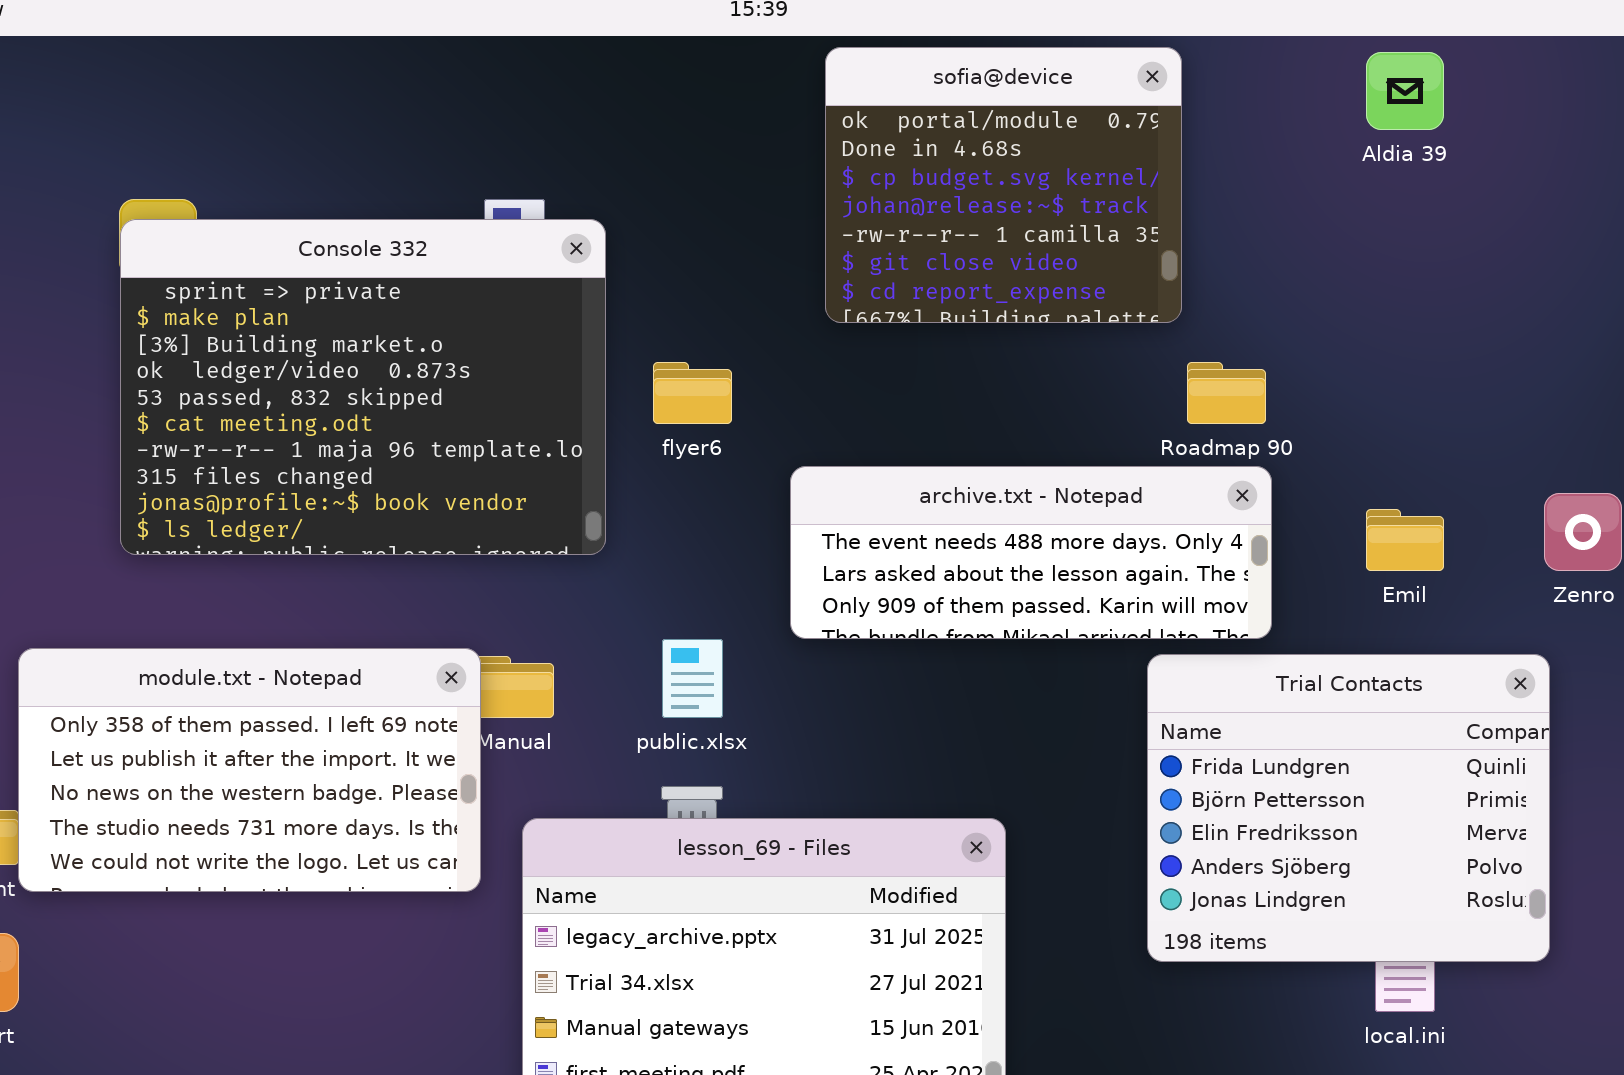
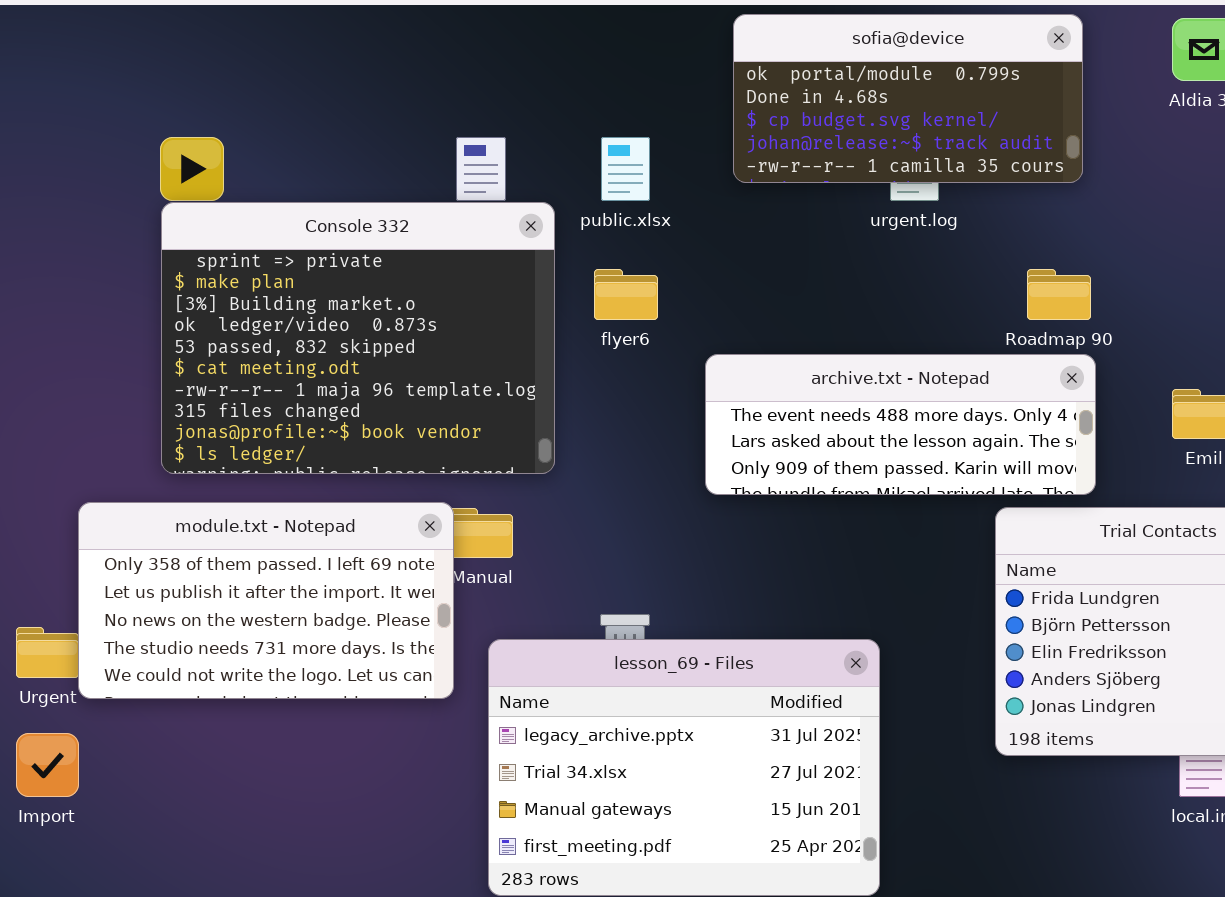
sofia@device: [825,47,1182,323] -> [733,14,1083,183], resized
Console 332: [120,219,606,555] -> [161,202,555,474], moved
public.xlsx: [662,639,723,718] -> [601,137,650,201], moved

